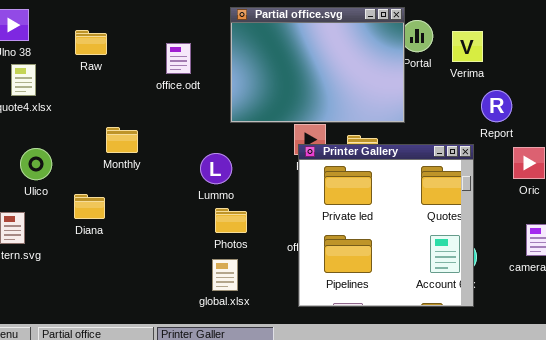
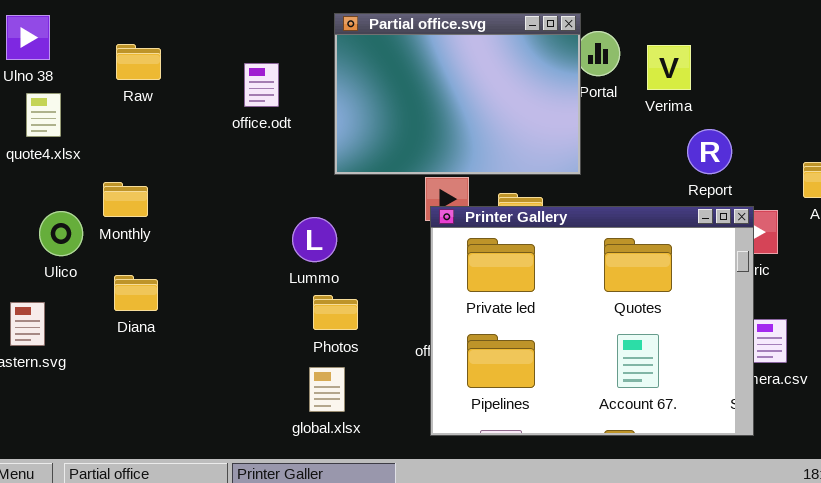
Monthly: [106,127,138,153] -> [103,182,148,217], moved
Printer Gallery: [298,144,474,307] -> [430,206,754,436], resized

